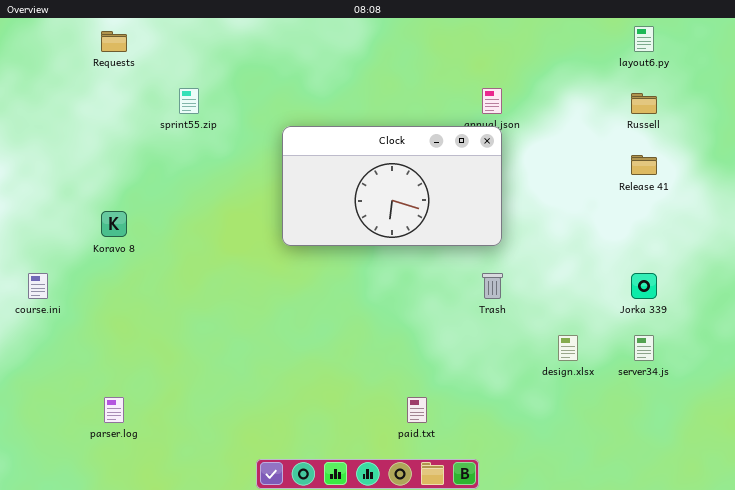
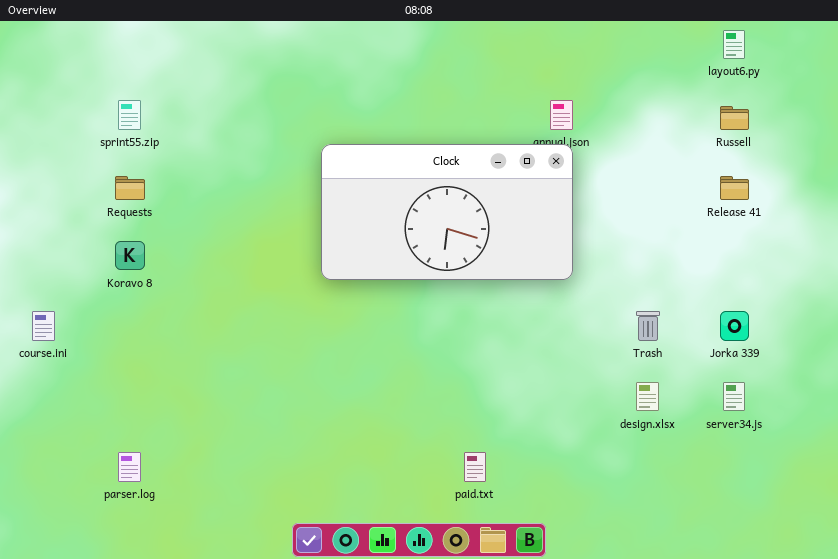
Requests: [101,31,127,52] -> [115,176,145,200], moved
sprint55.zip: [179,88,199,114] -> [118,100,141,130], moved
Trash: [482,273,503,299] -> [636,311,660,341], moved

